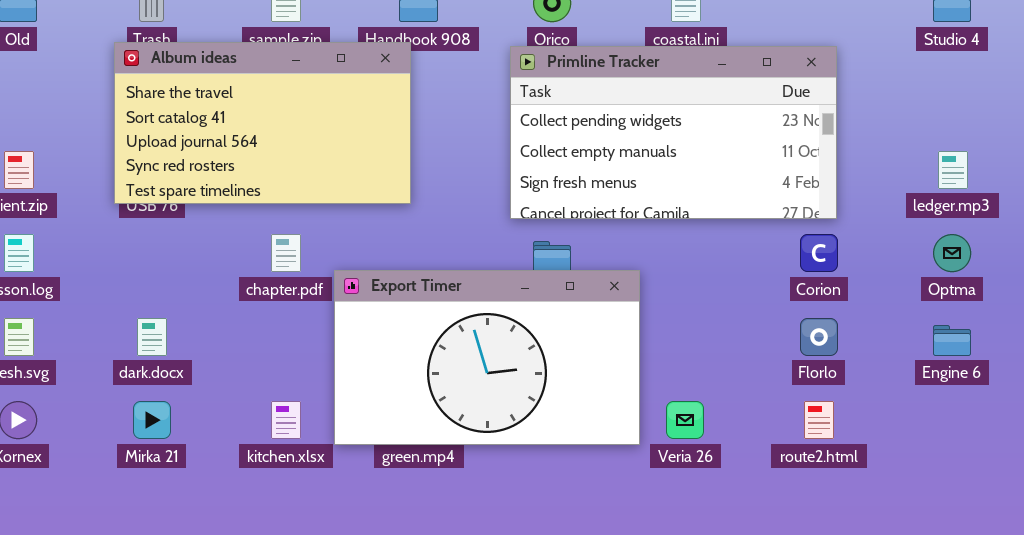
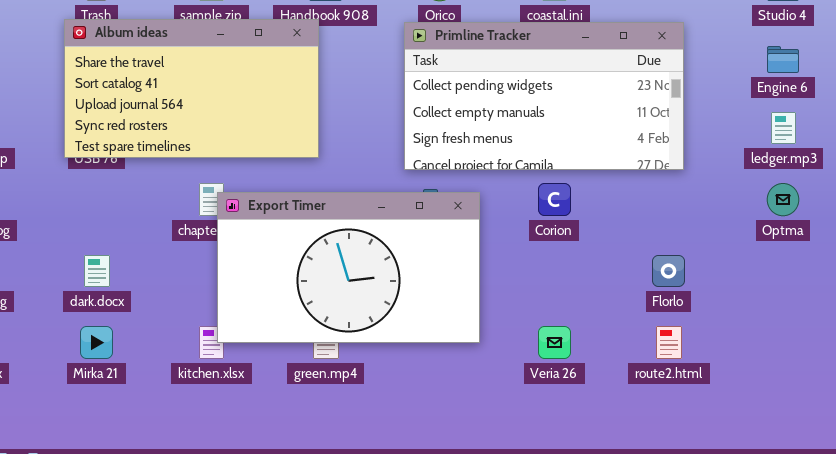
Corion: [800,234,838,272] -> [538,183,571,216], moved
Export Timer: [334,270,640,445] -> [217,192,480,343], moved
Engine 6: [933,325,971,356] -> [767,46,799,73], moved

